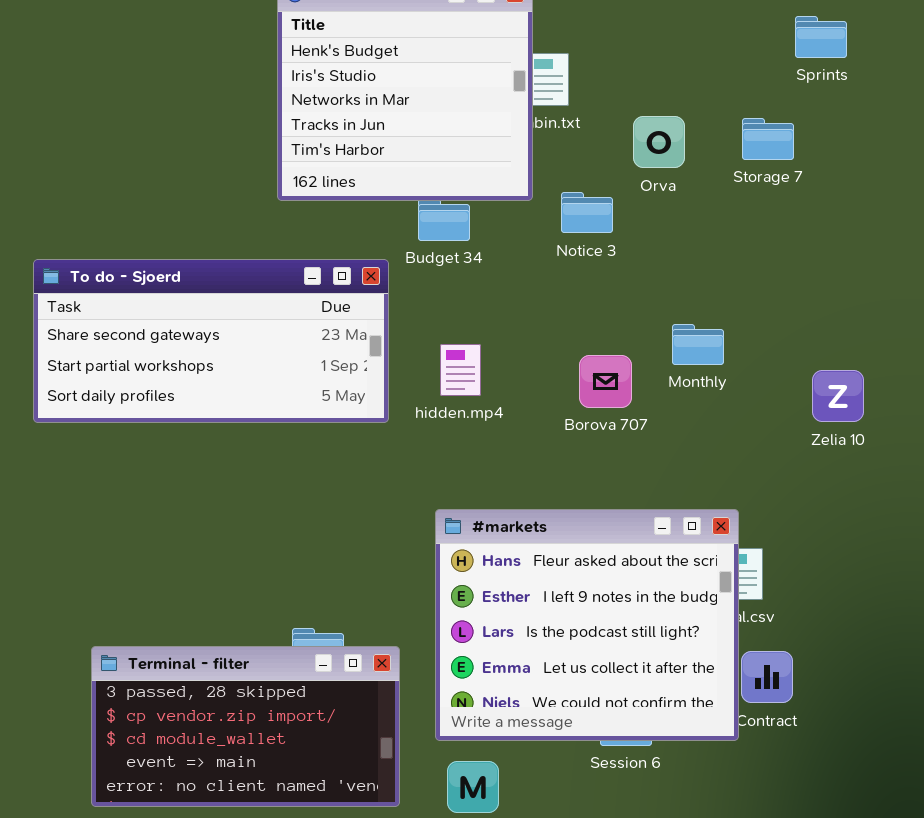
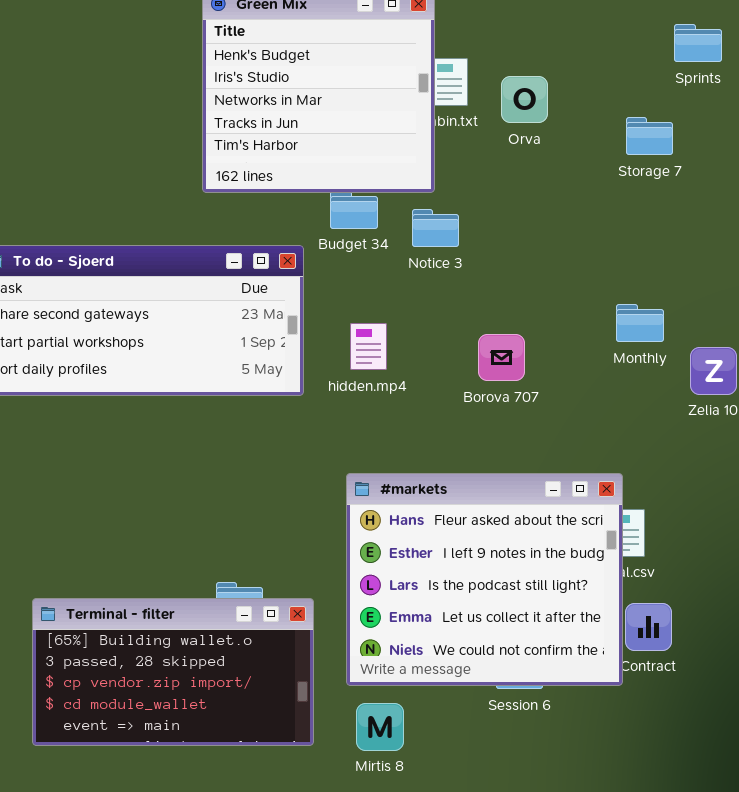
Orva: [633,116,685,168] -> [501,76,548,123], moved
Notice 3: [561,192,613,233] -> [412,209,459,247], moved
Monthly: [672,324,724,365] -> [616,304,664,342], moved
Terminal - filter: [91,646,400,807] -> [32,598,314,746], scrolled up 1 row

